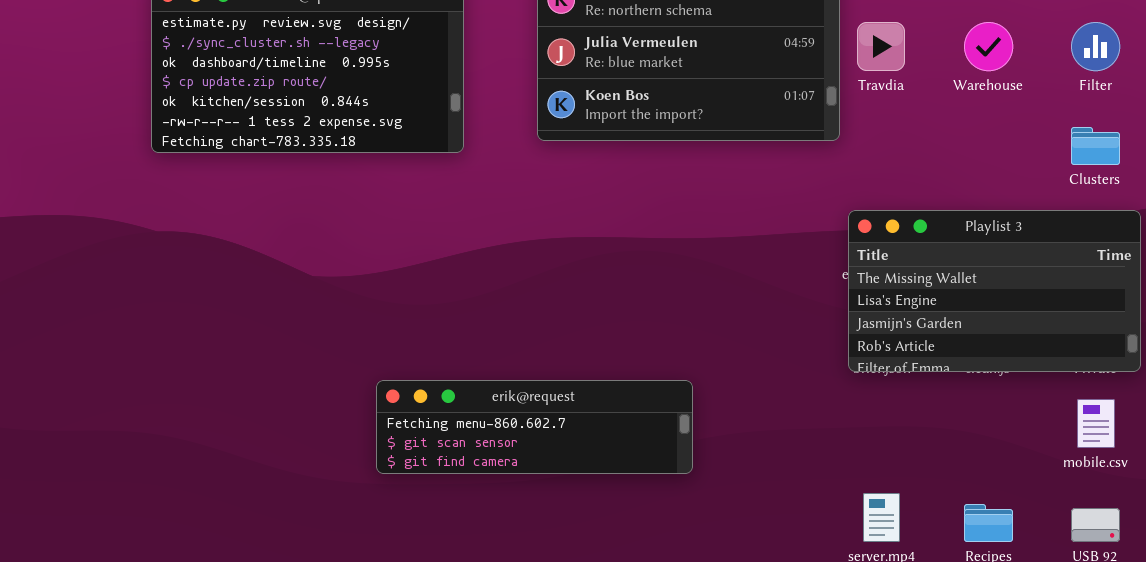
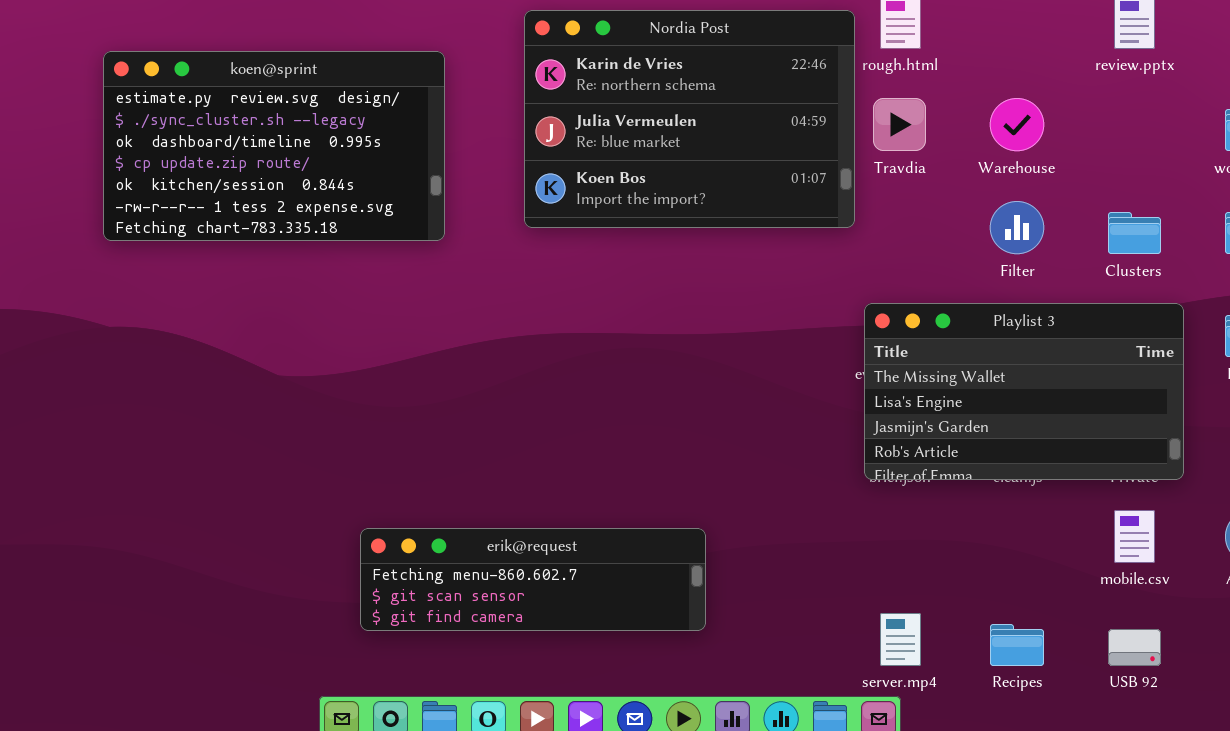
Filter: [1071,22,1120,71] -> [990,201,1044,254], moved
erik@request: [376,380,693,474] -> [360,528,706,631], moved

